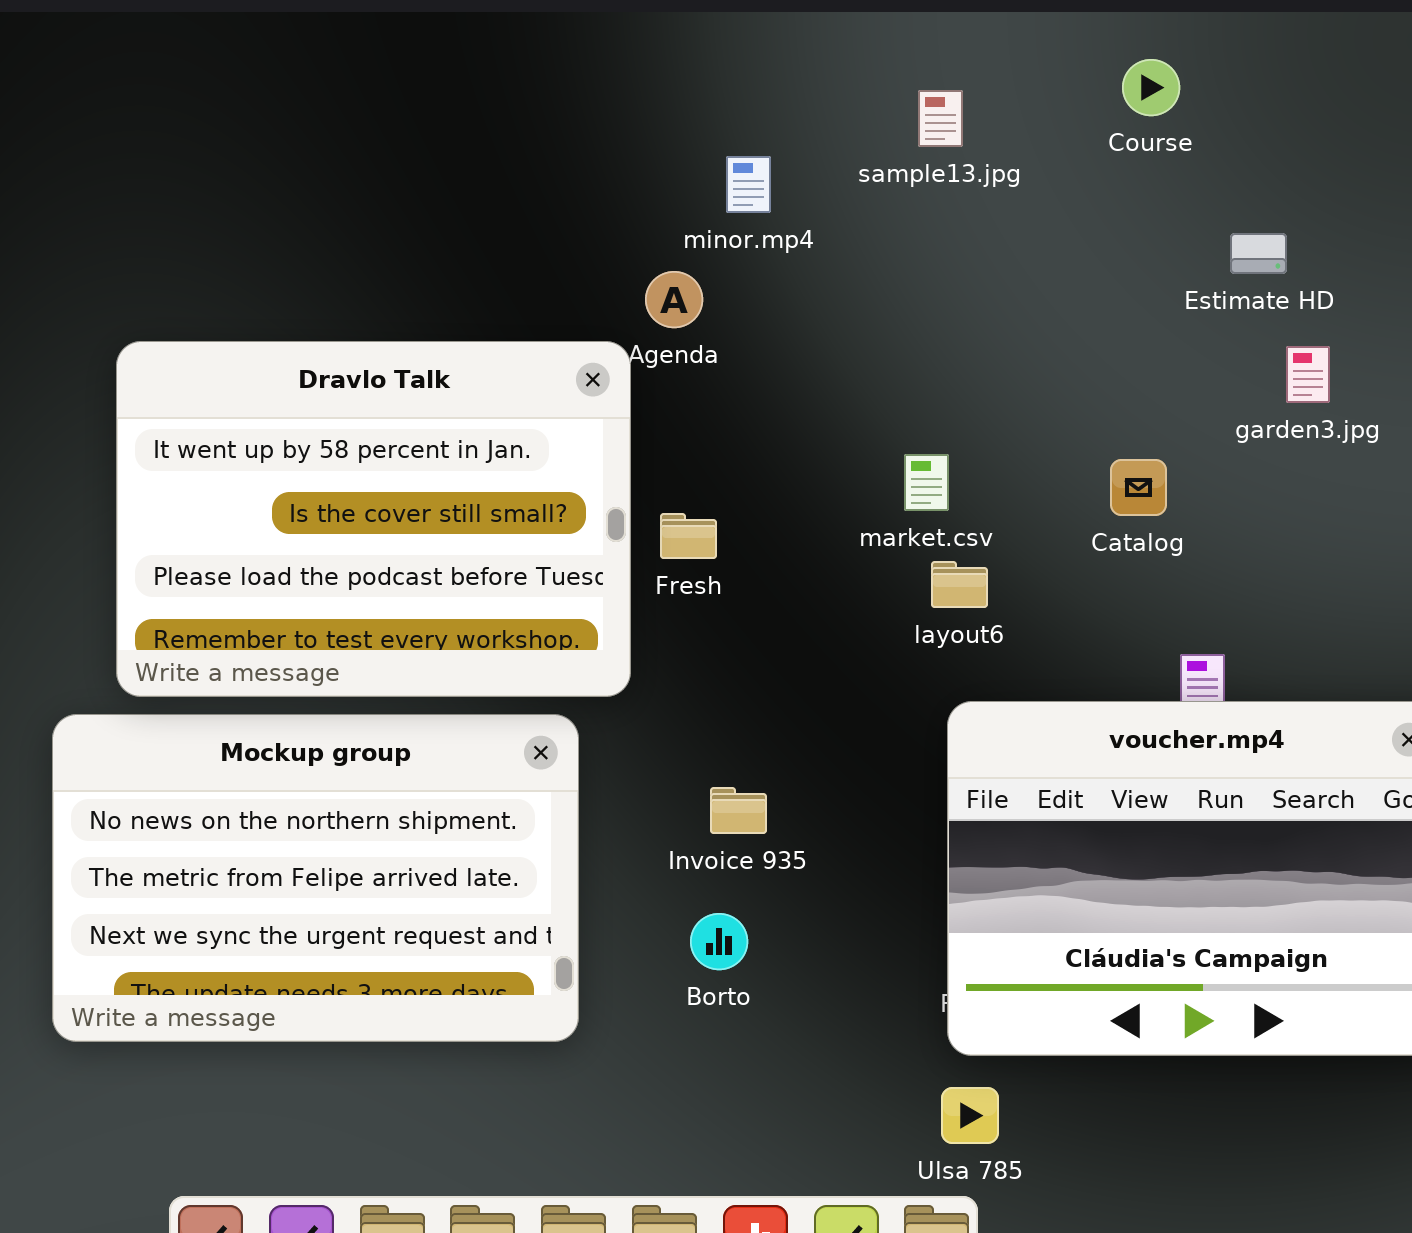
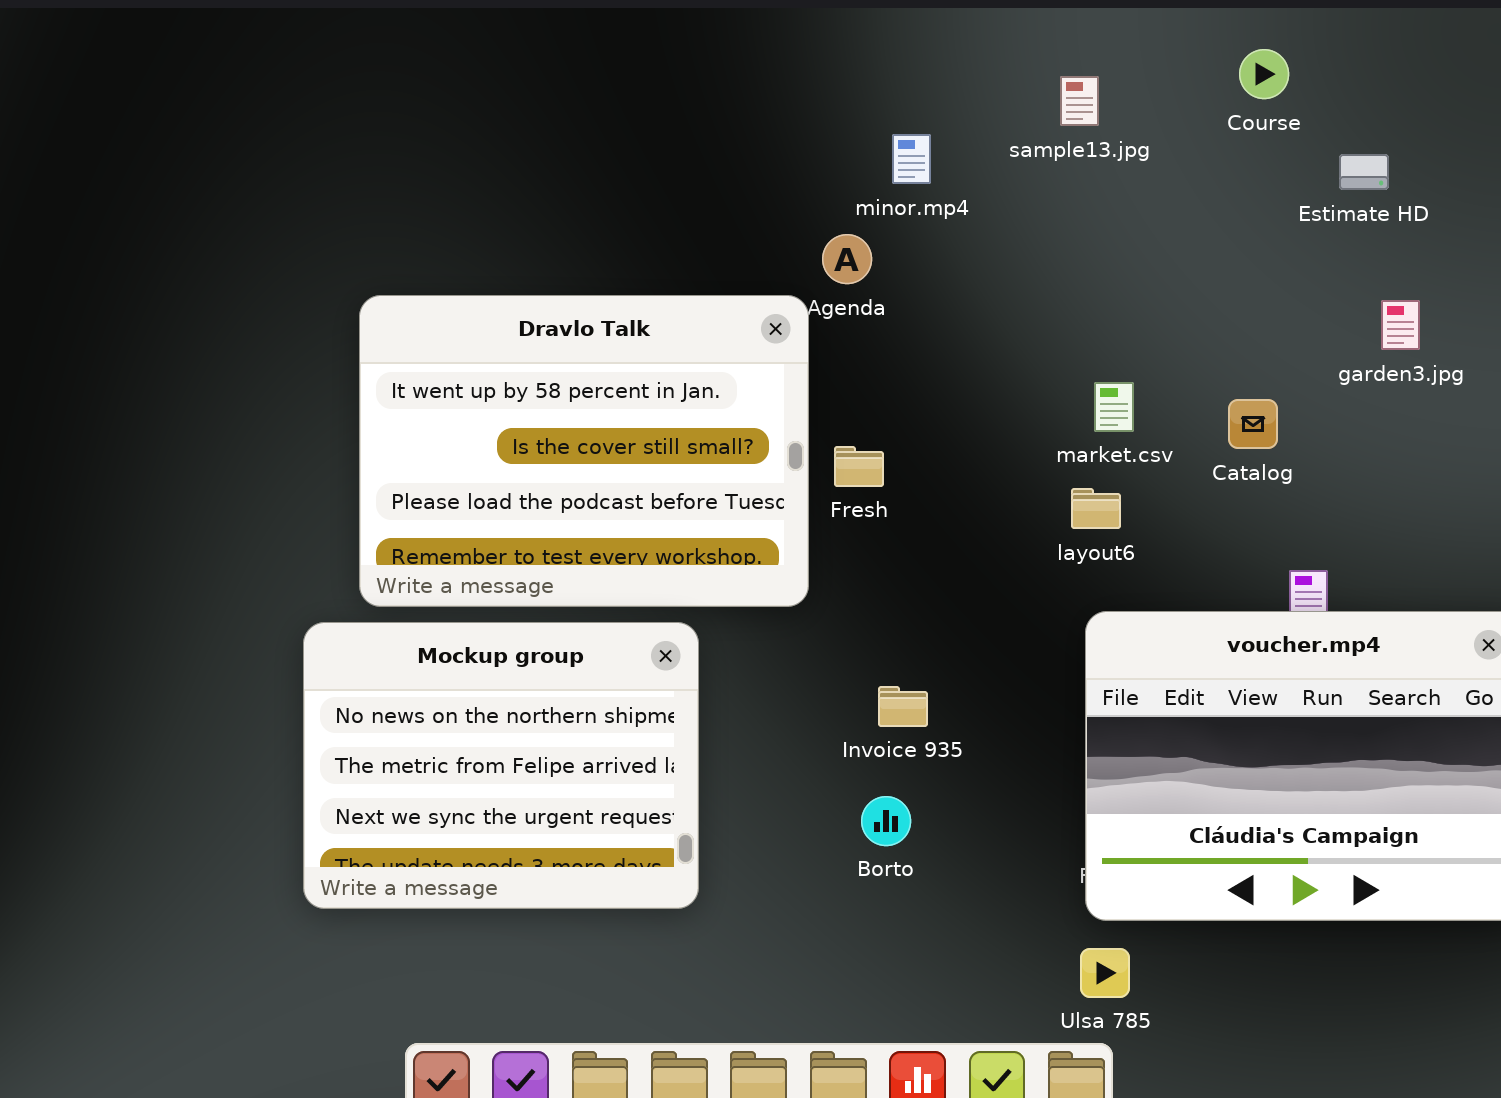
Estimate HD: [1230,233,1287,274] -> [1339,154,1389,190], moved
market.csv: [904,454,949,511] -> [1094,382,1134,432], moved
Mockup group: [52,714,579,1042] -> [303,622,699,909], resized

